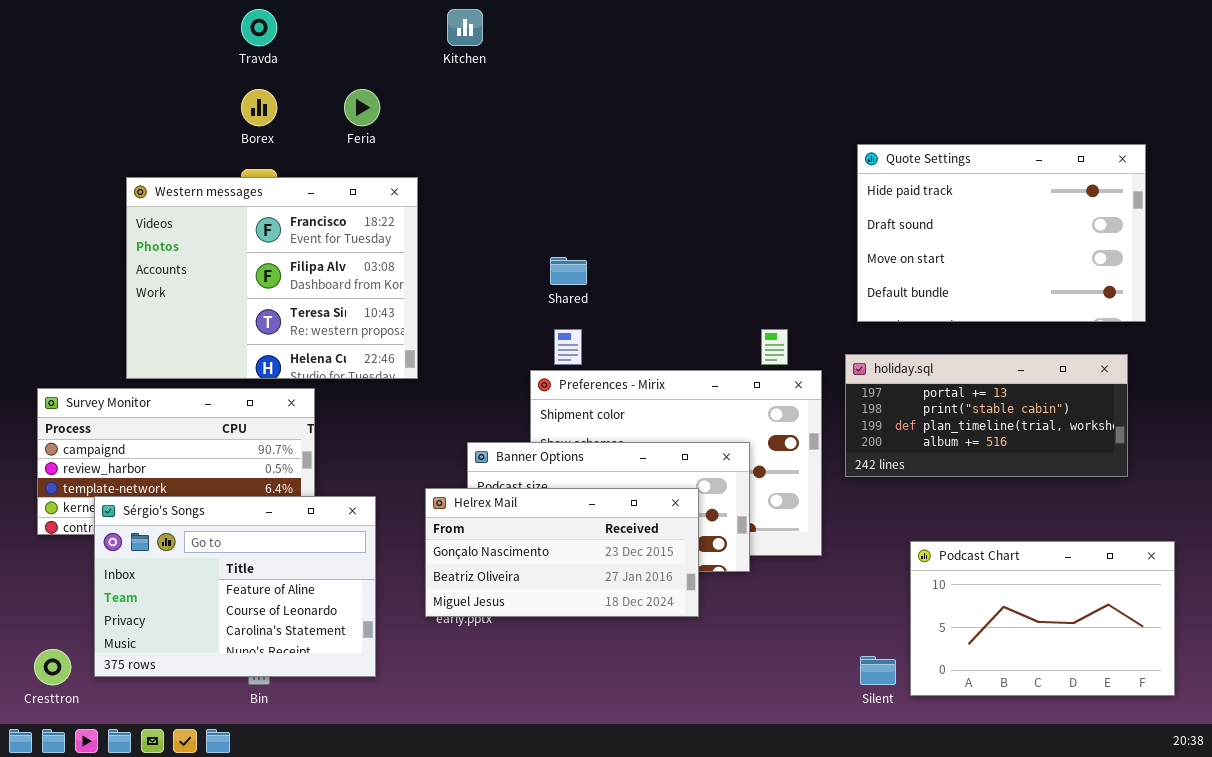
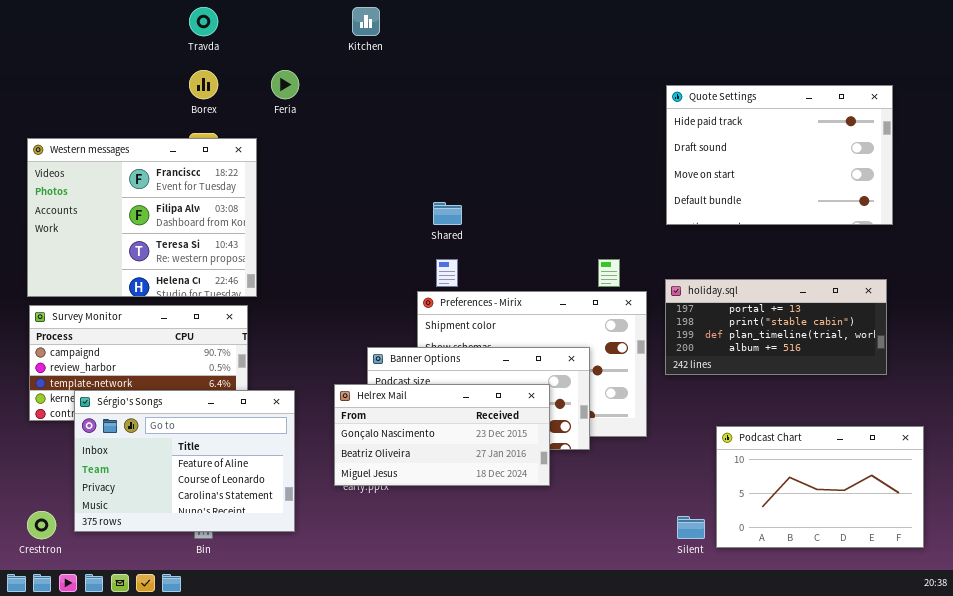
Quote Settings: [857,144,1146,322] -> [666,85,893,225], moved
Western messages: [126,177,418,379] -> [27,138,257,297], moved

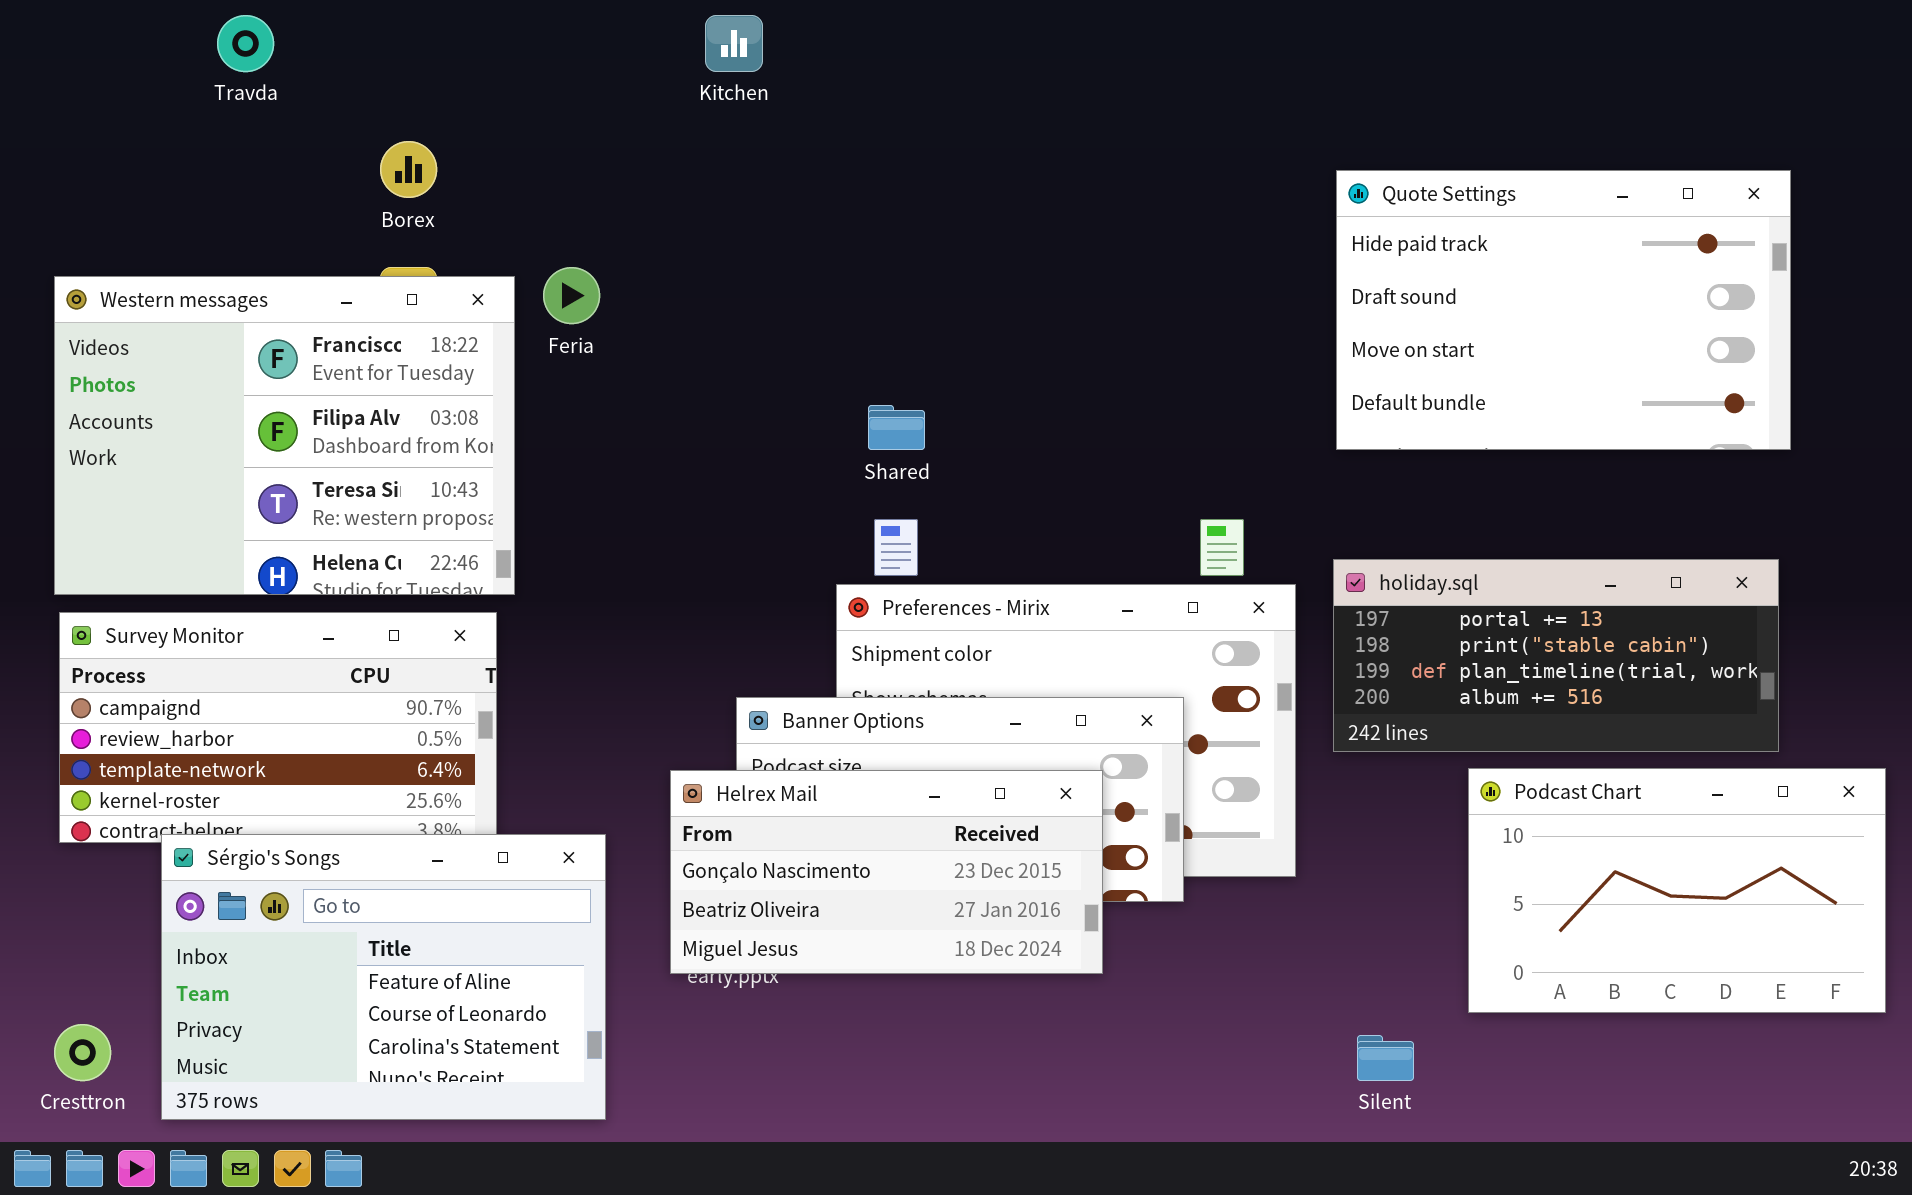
Travda: [189,7,218,36] -> [217,15,274,72], moved
Feria: [271,70,299,99] -> [543,267,600,324], moved
Sérgio's Songs: [74,390,295,532] -> [161,834,606,1120], moved
Podcast Chart: [716,426,924,548] -> [1468,768,1886,1013], moved

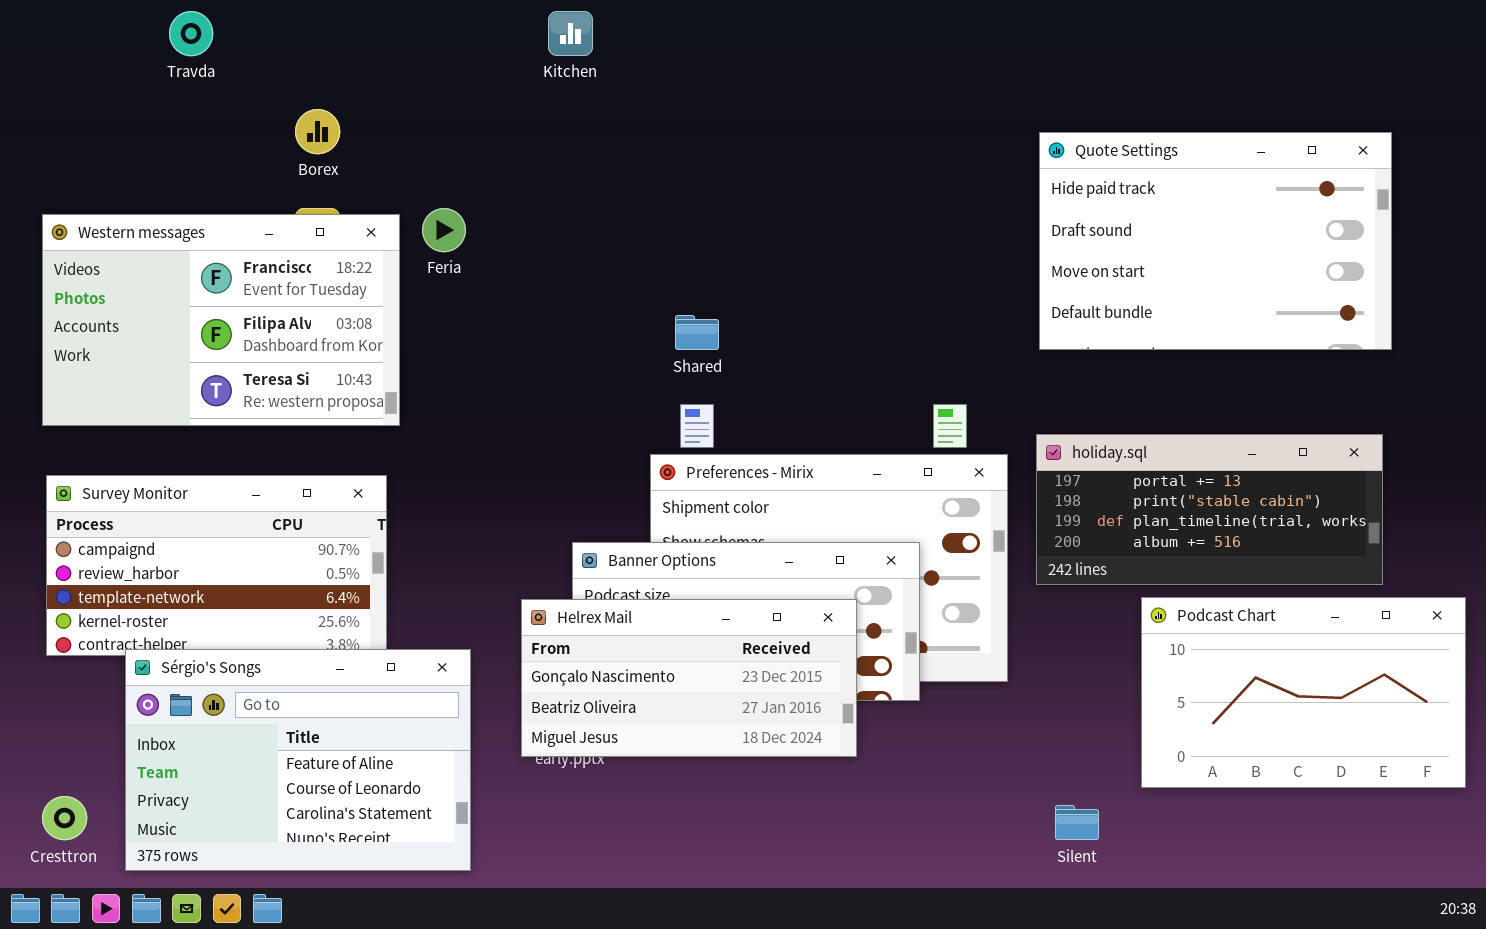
Western messages: [54,276,515,595] -> [42,214,400,426], resized

